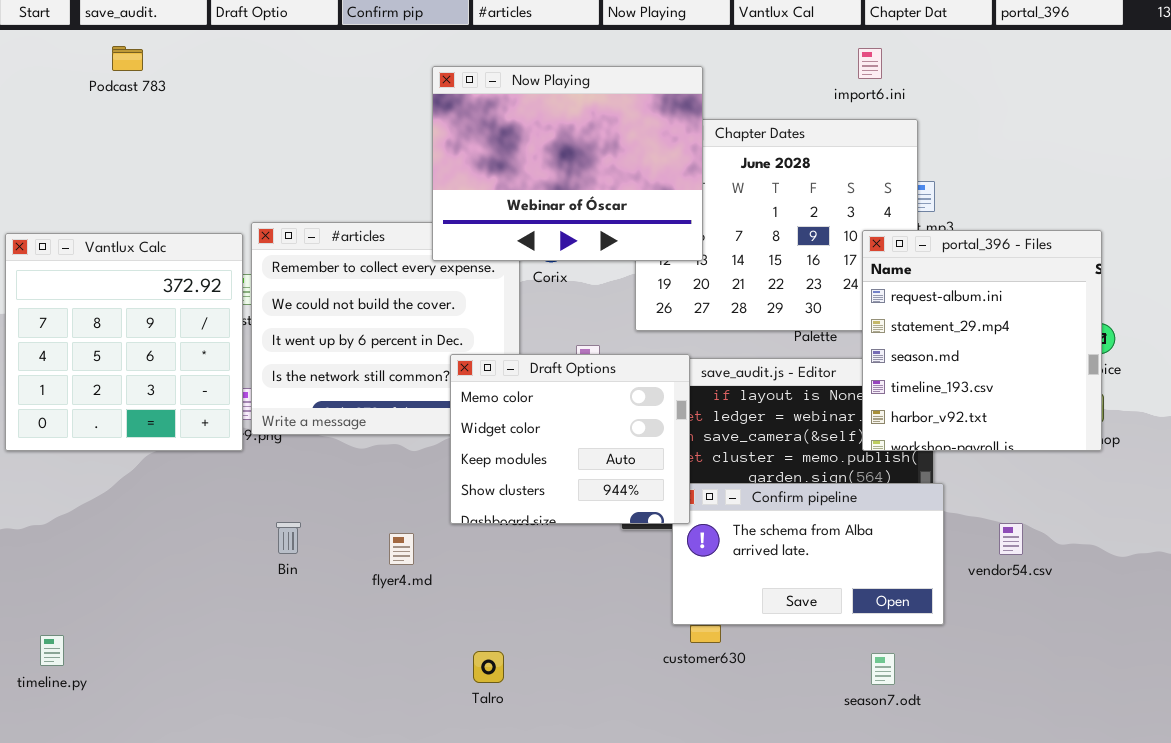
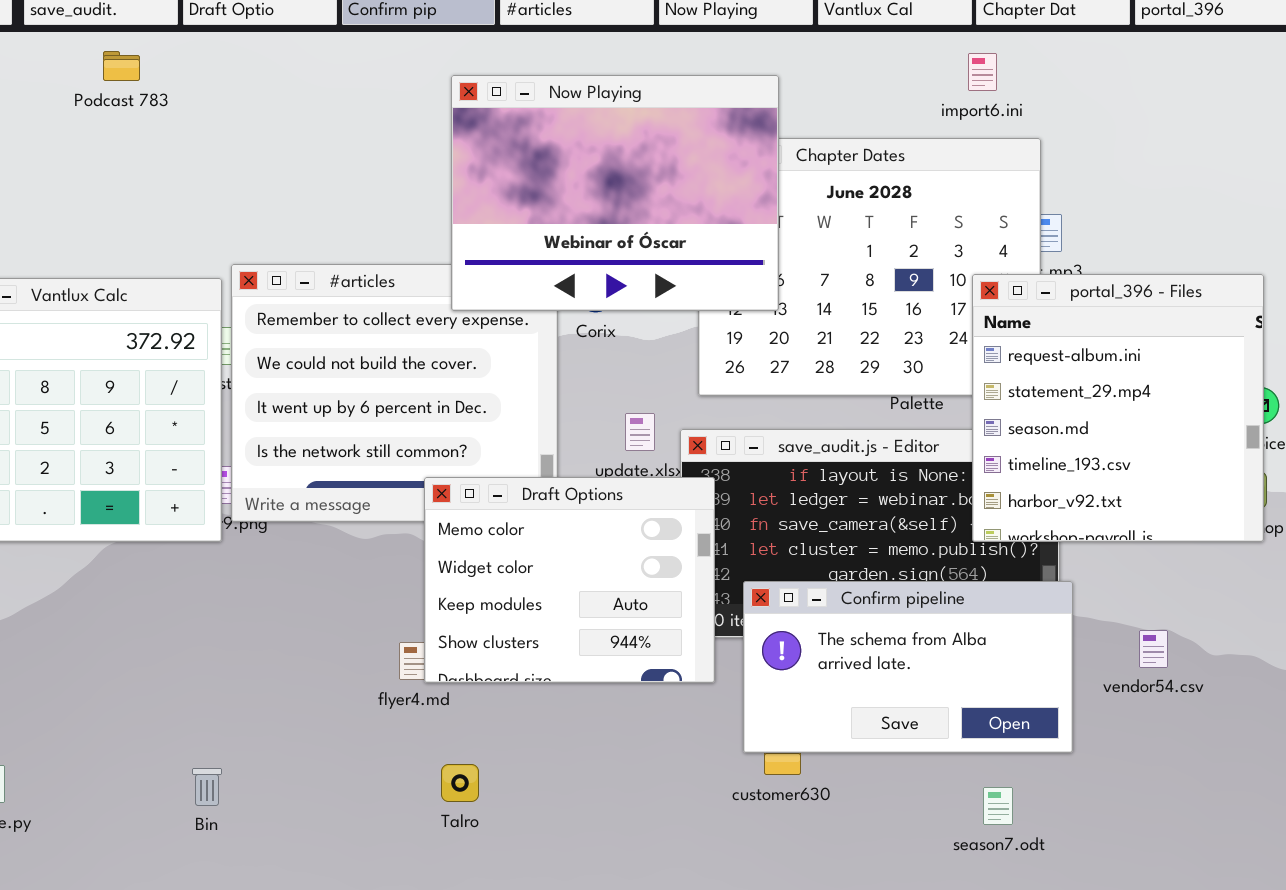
Podcast 783: [112,46,143,71] -> [103,51,140,81], moved
Draft Options: [450,354,690,524] -> [424,477,715,683], moved
Bin: [276,522,301,554] -> [192,768,222,806], moved
Talro: [473,651,504,683] -> [441,764,479,802], moved

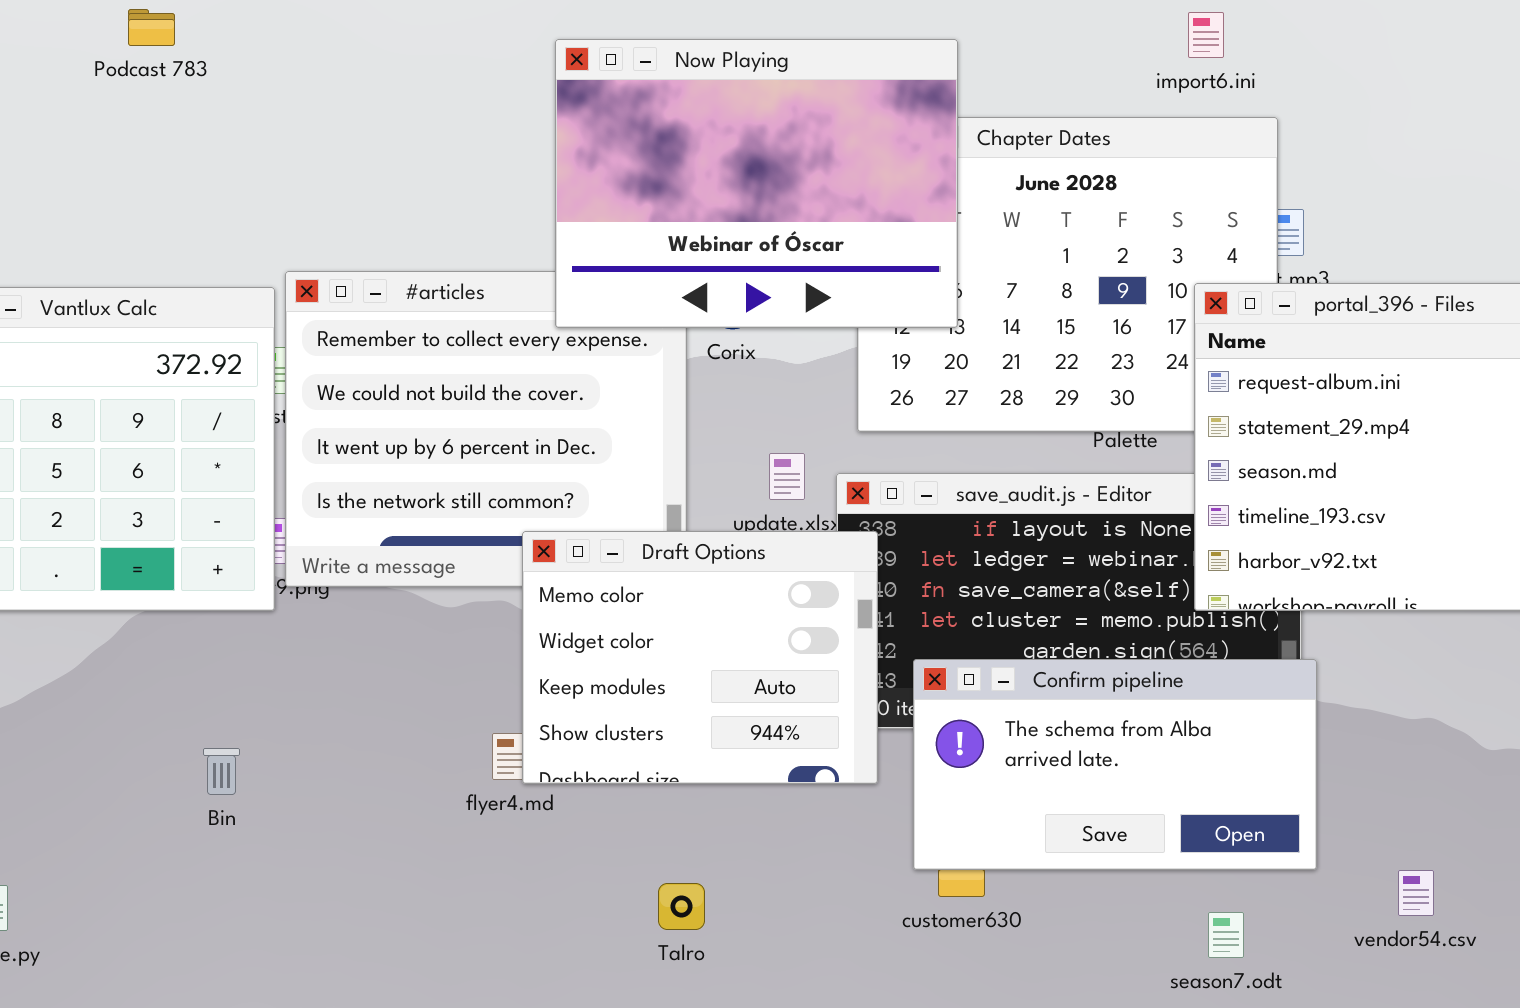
vendor54.csv: [1139,630,1168,668] -> [1398,870,1434,916], moved
Talro: [441,764,479,802] -> [658,883,705,930], moved
Bin: [192,768,222,806] -> [203,748,240,795], moved

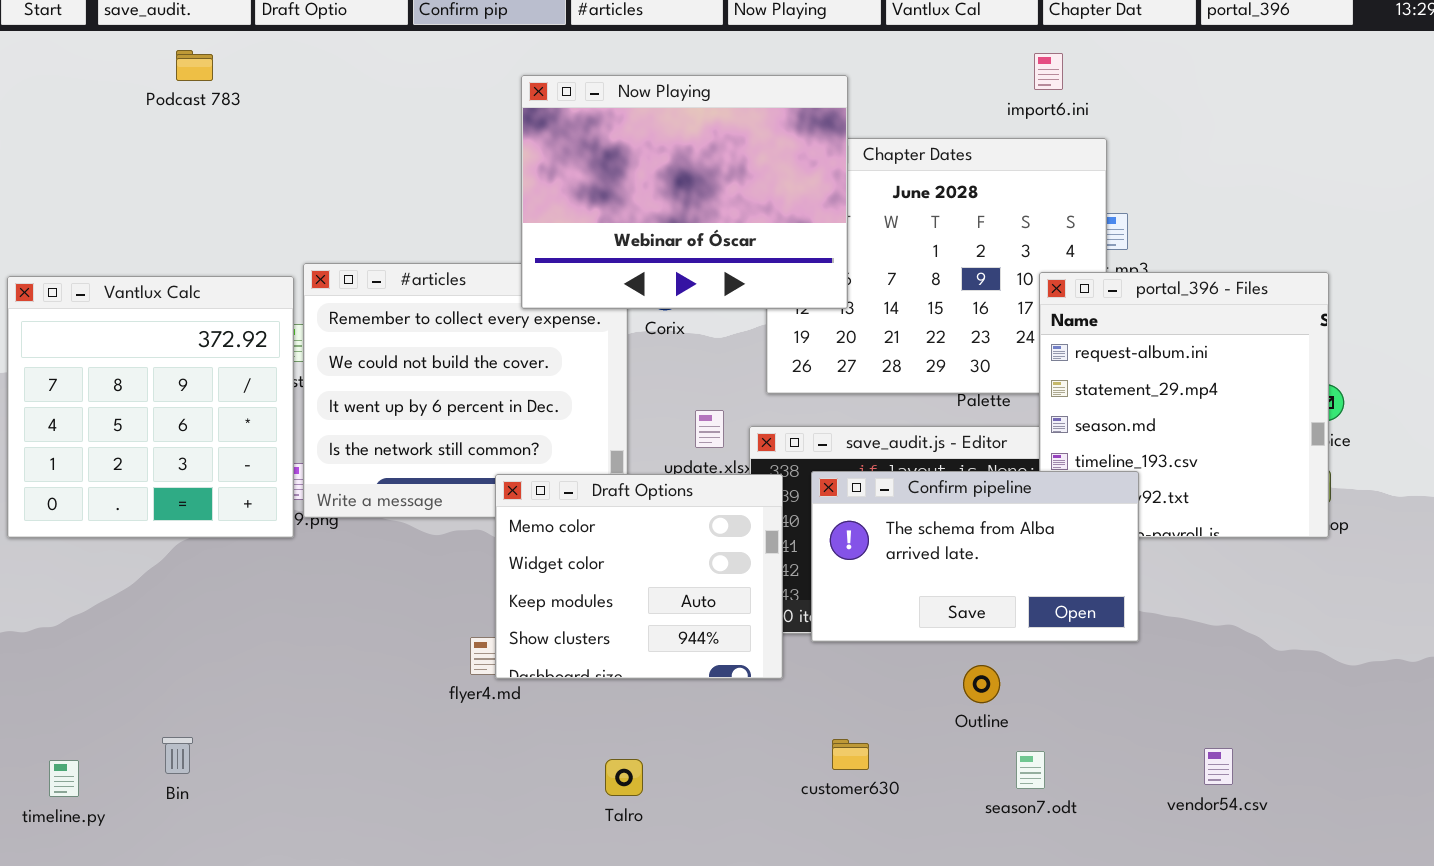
Confirm pipeline: [913,659,1317,870] -> [811,471,1139,642], moved
Bin: [203,748,240,795] -> [162,737,193,774], moved
season7.odt: [1208,912,1244,958] -> [1016,751,1045,789], moved

